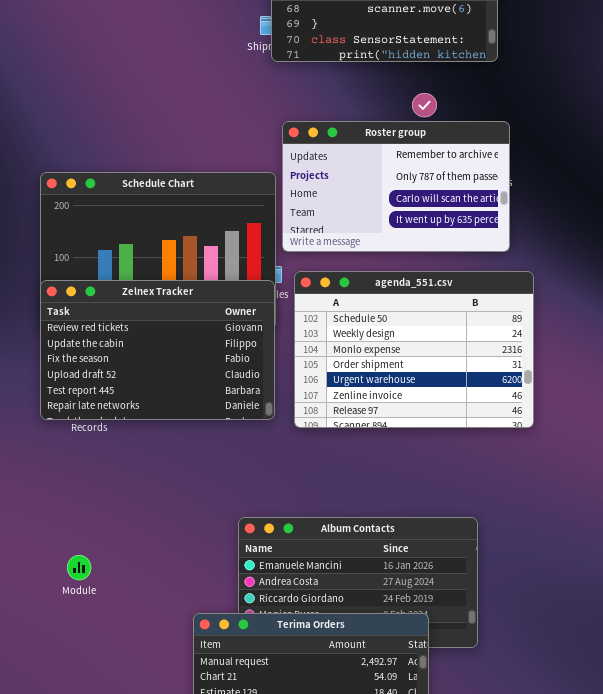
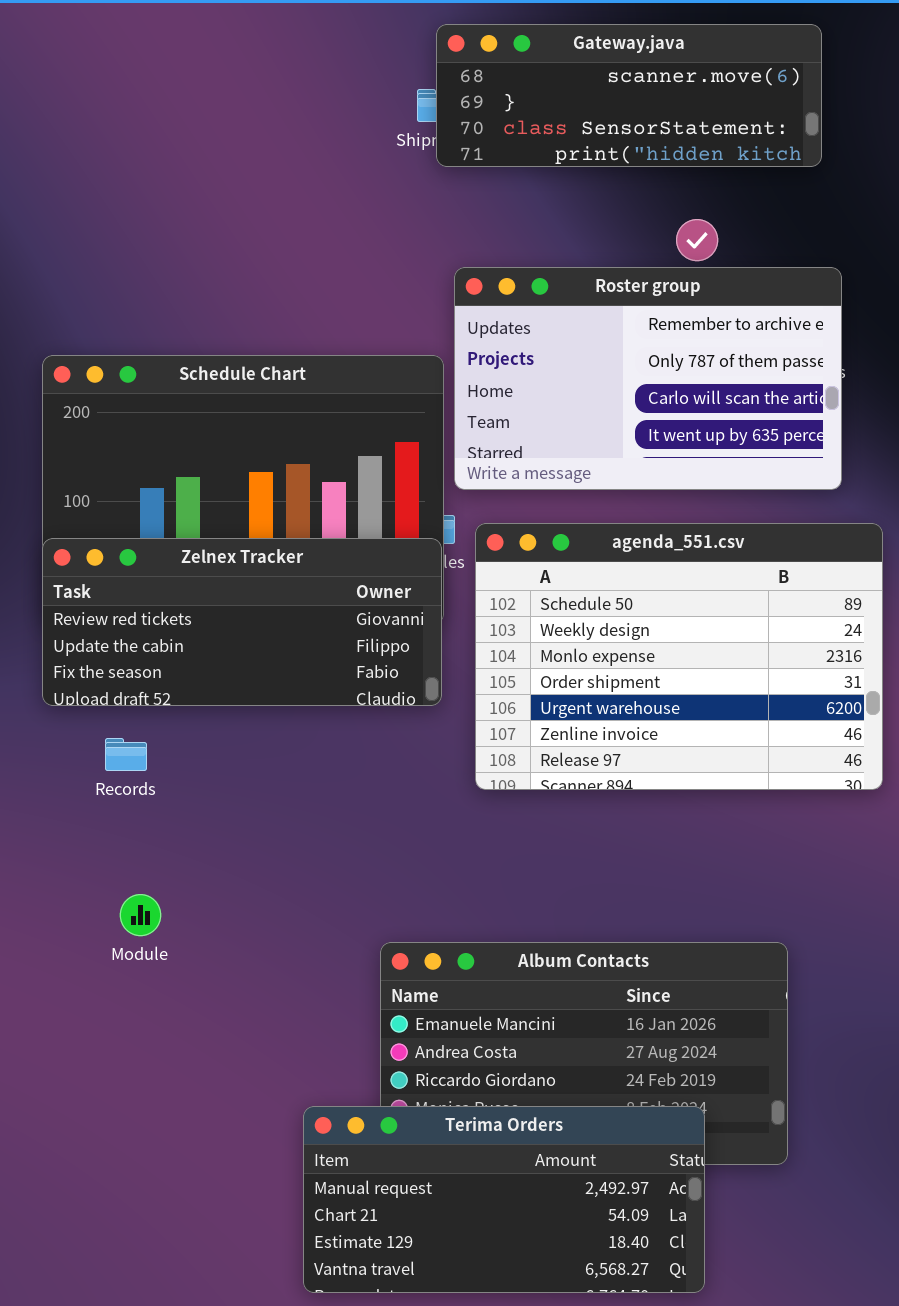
Zelnex Tracker: [40,280,275,420] -> [42,538,442,706], resized
Module: [67,555,91,580] -> [120,894,161,936], moved

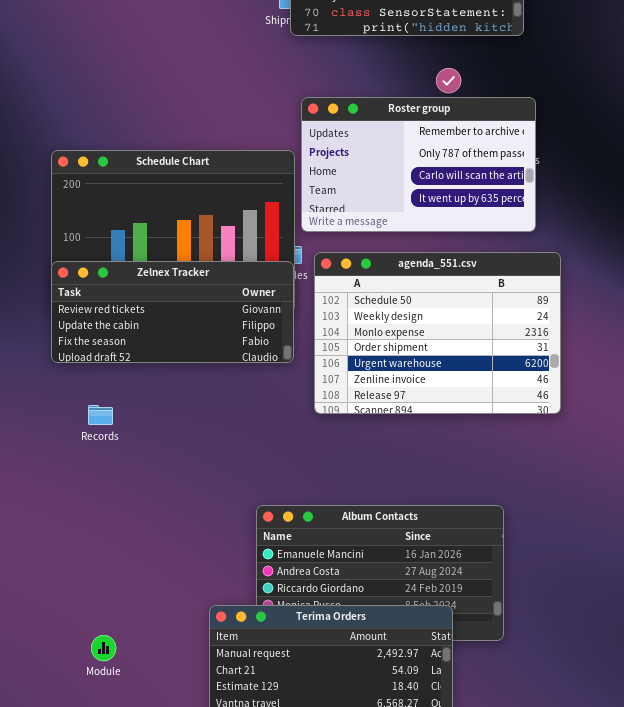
Records: [105,738,147,771] -> [88,405,113,425], moved
Module: [120,894,161,936] -> [91,635,116,661], moved

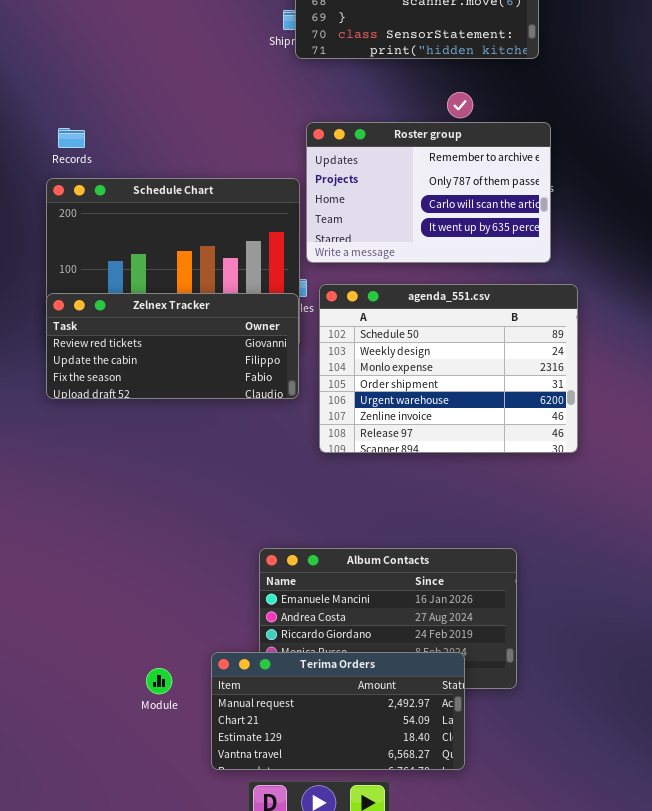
Records: [88,405,113,425] -> [58,128,85,148], moved
Module: [91,635,116,661] -> [146,668,172,694], moved

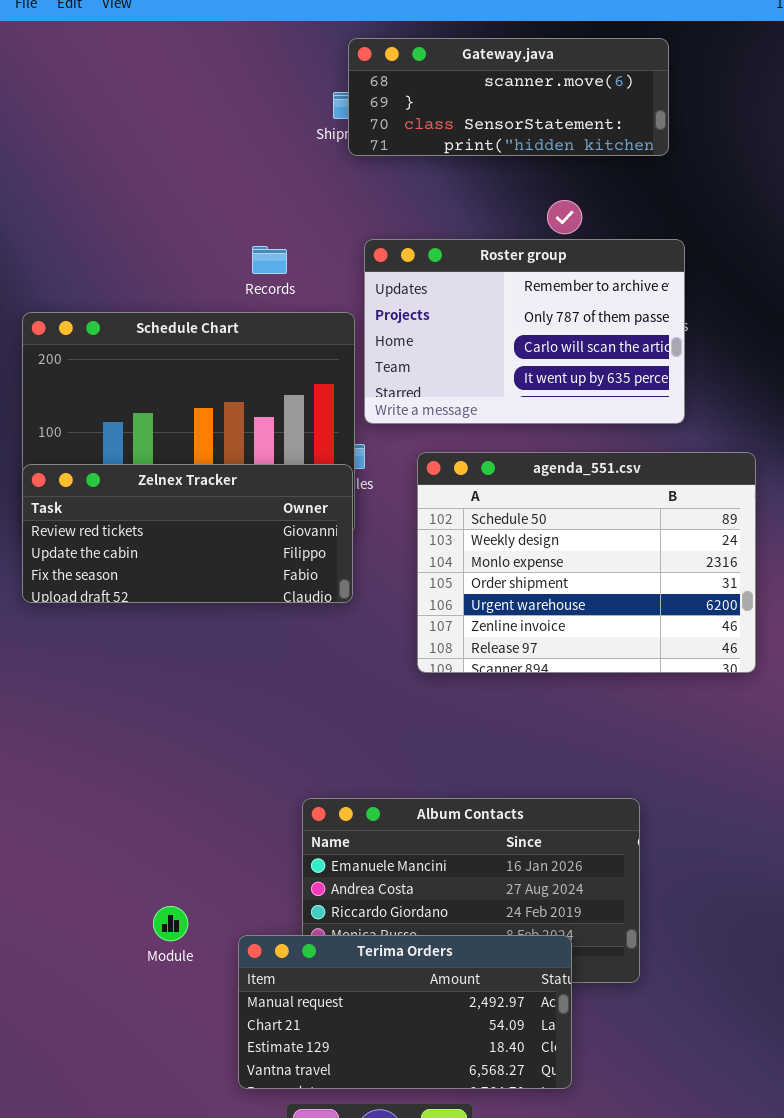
Records: [58,128,85,148] -> [252,246,287,274], moved
agenda_551.csv: [319,284,578,453] -> [417,452,756,673], moved
Module: [146,668,172,694] -> [153,906,188,941], moved

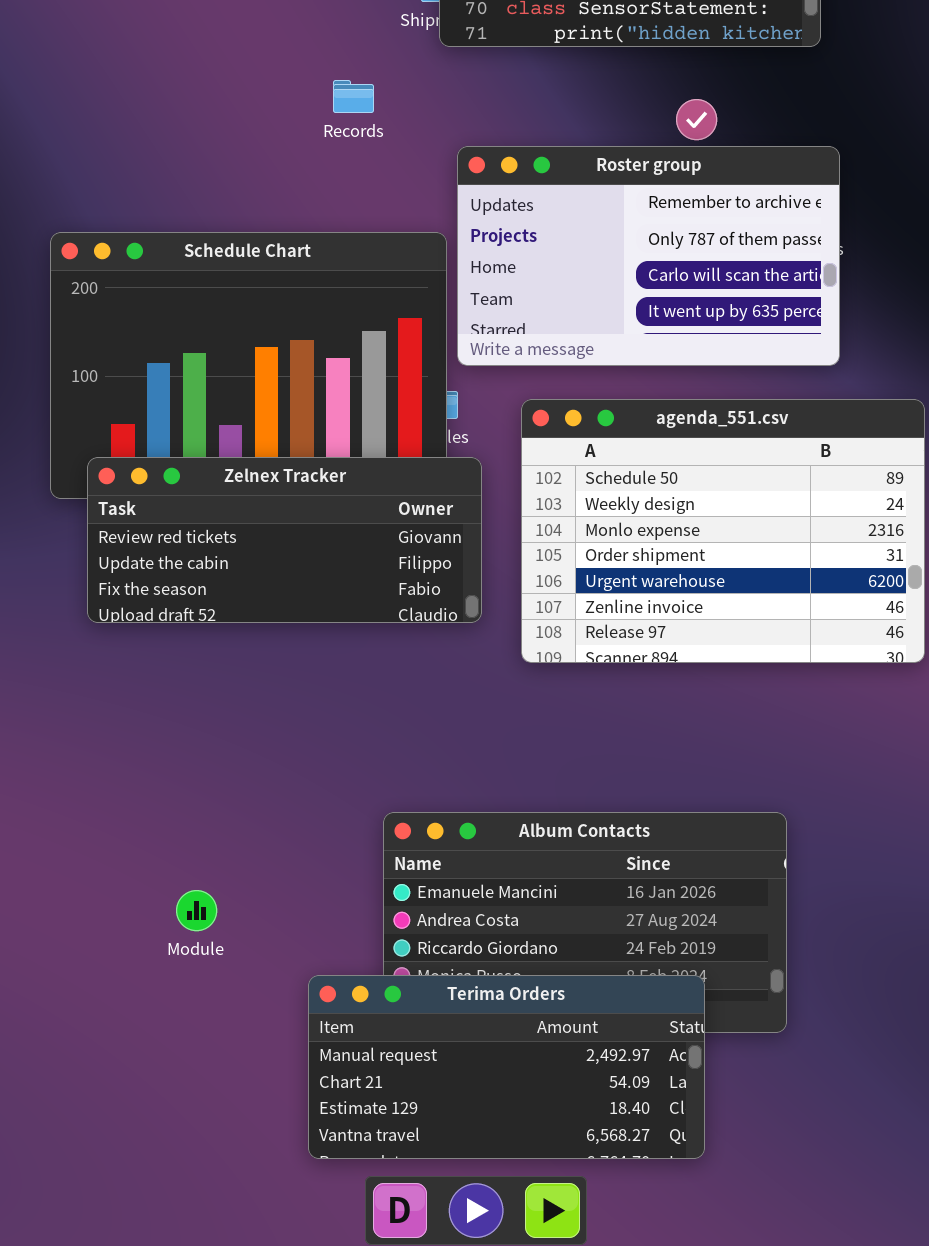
Records: [252,246,287,274] -> [333,80,374,113], moved
Zelnex Tracker: [22,464,353,603] -> [87,457,482,623], moved
Module: [153,906,188,941] -> [176,890,217,931], moved

